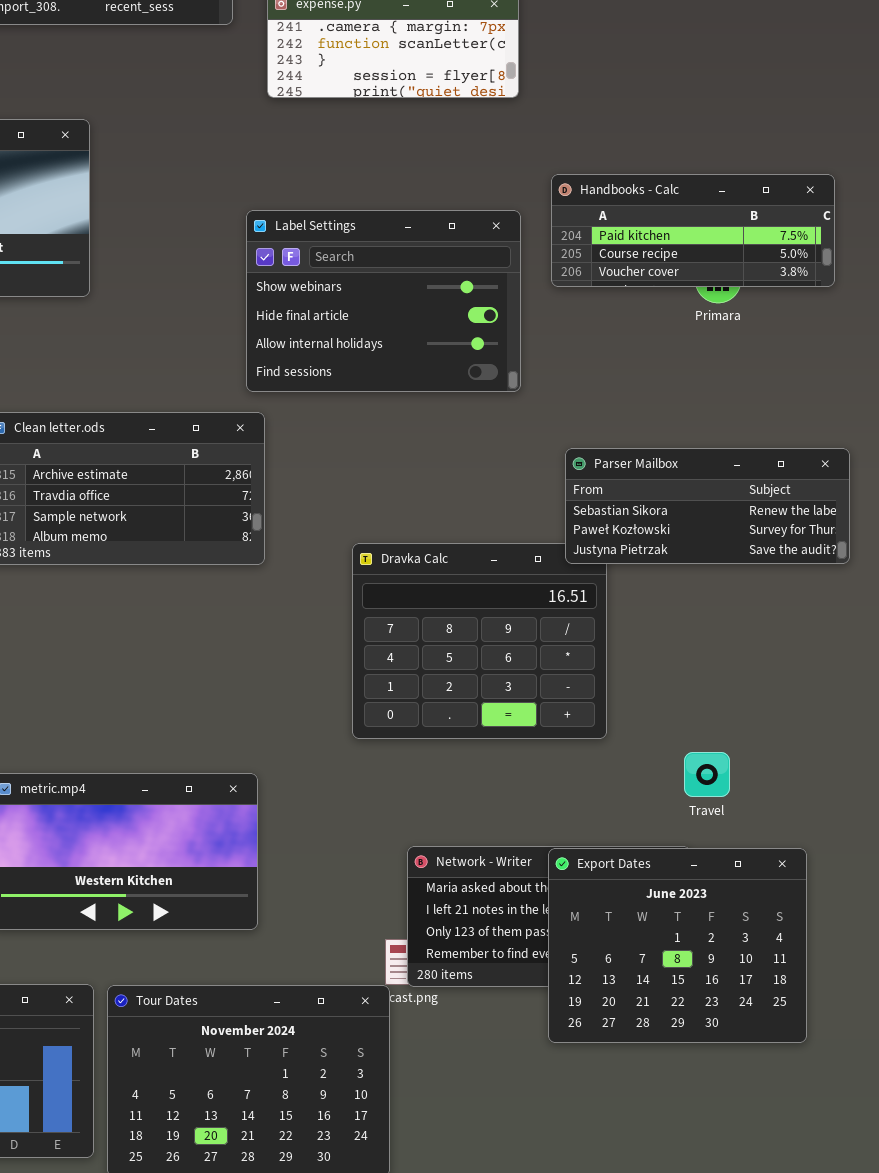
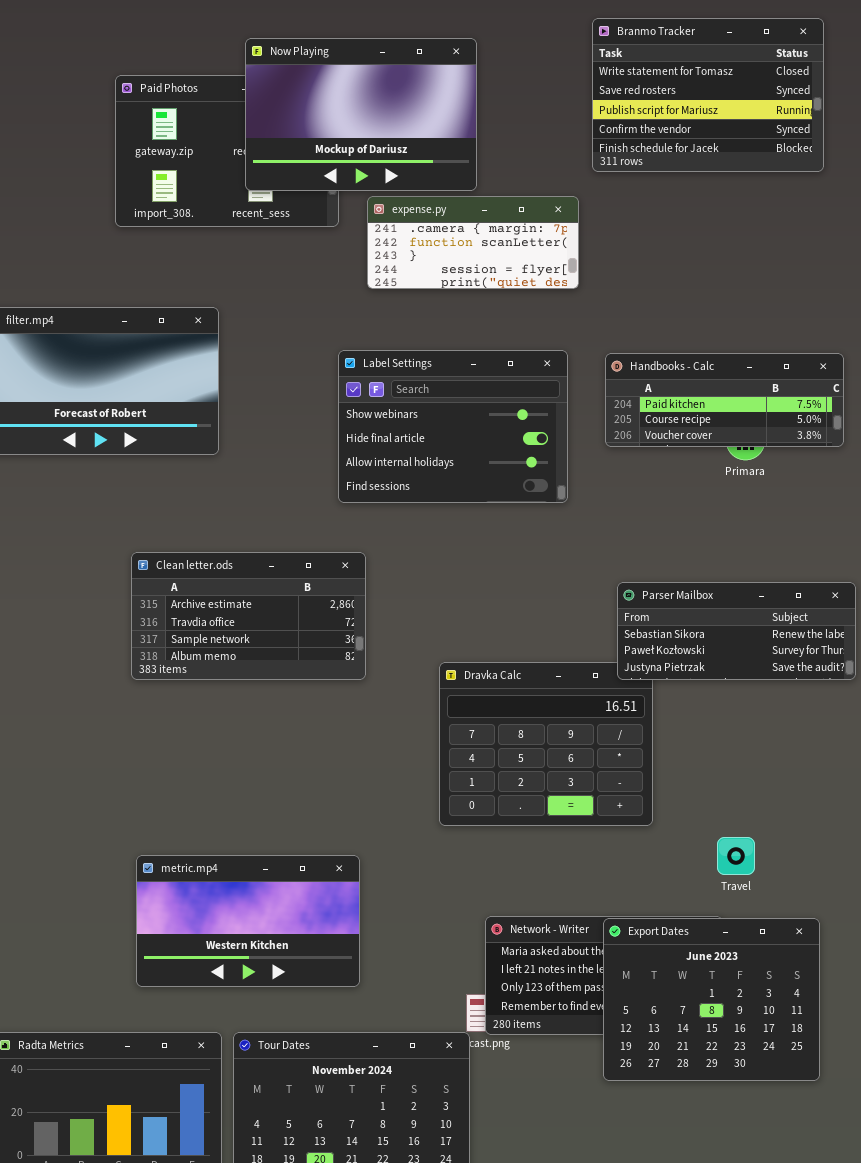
Label Settings: [246,210,521,392] -> [338,350,568,503], moved

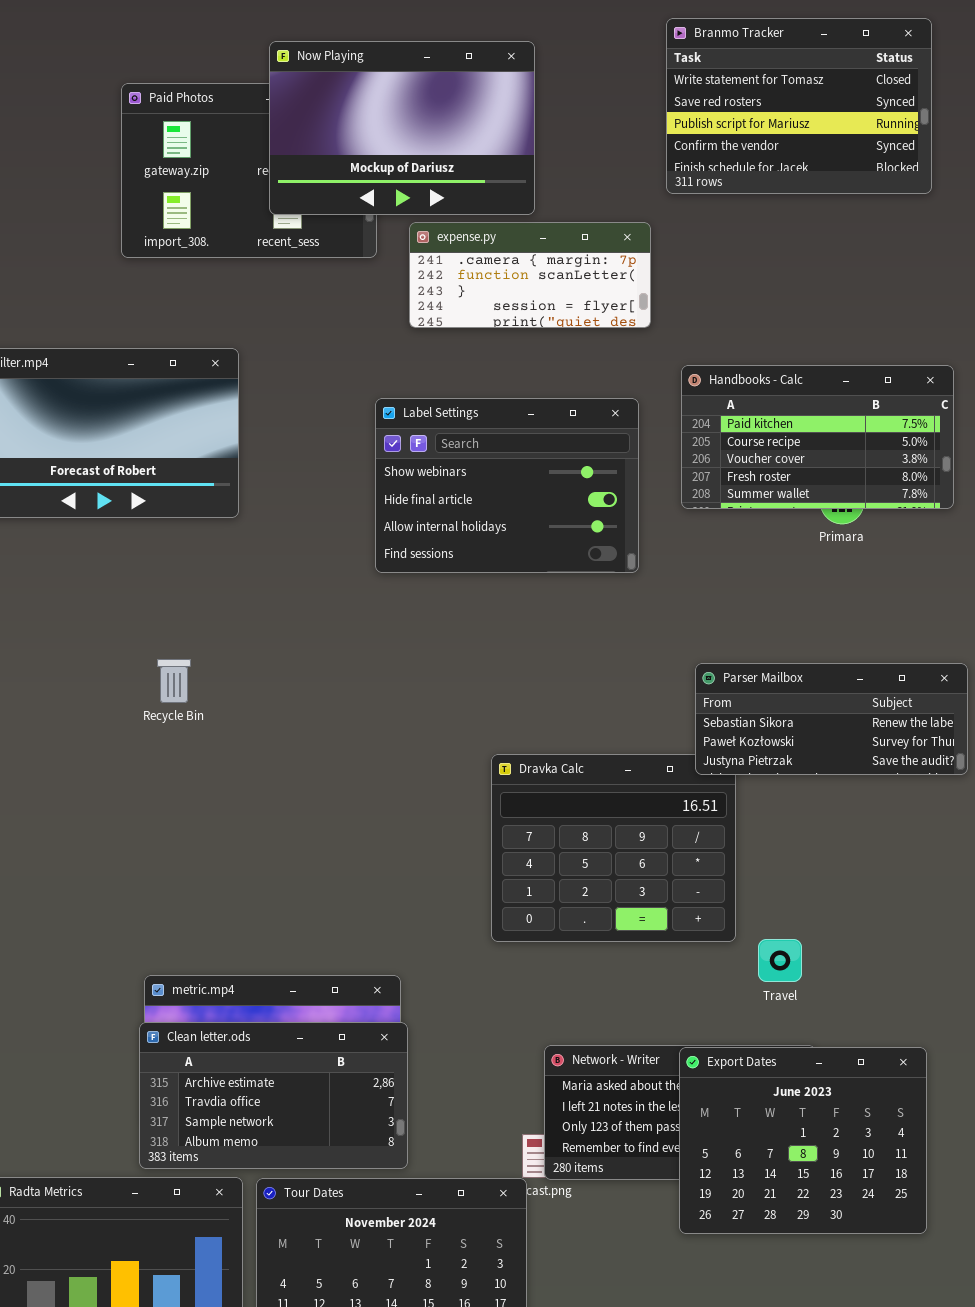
Handbooks - Calc: [605,353,844,447] -> [681,365,954,509], resized
Clean letter.ods: [131,552,366,680] -> [139,1022,408,1169], moved
Travel: [717,837,755,875] -> [758,939,802,982], moved

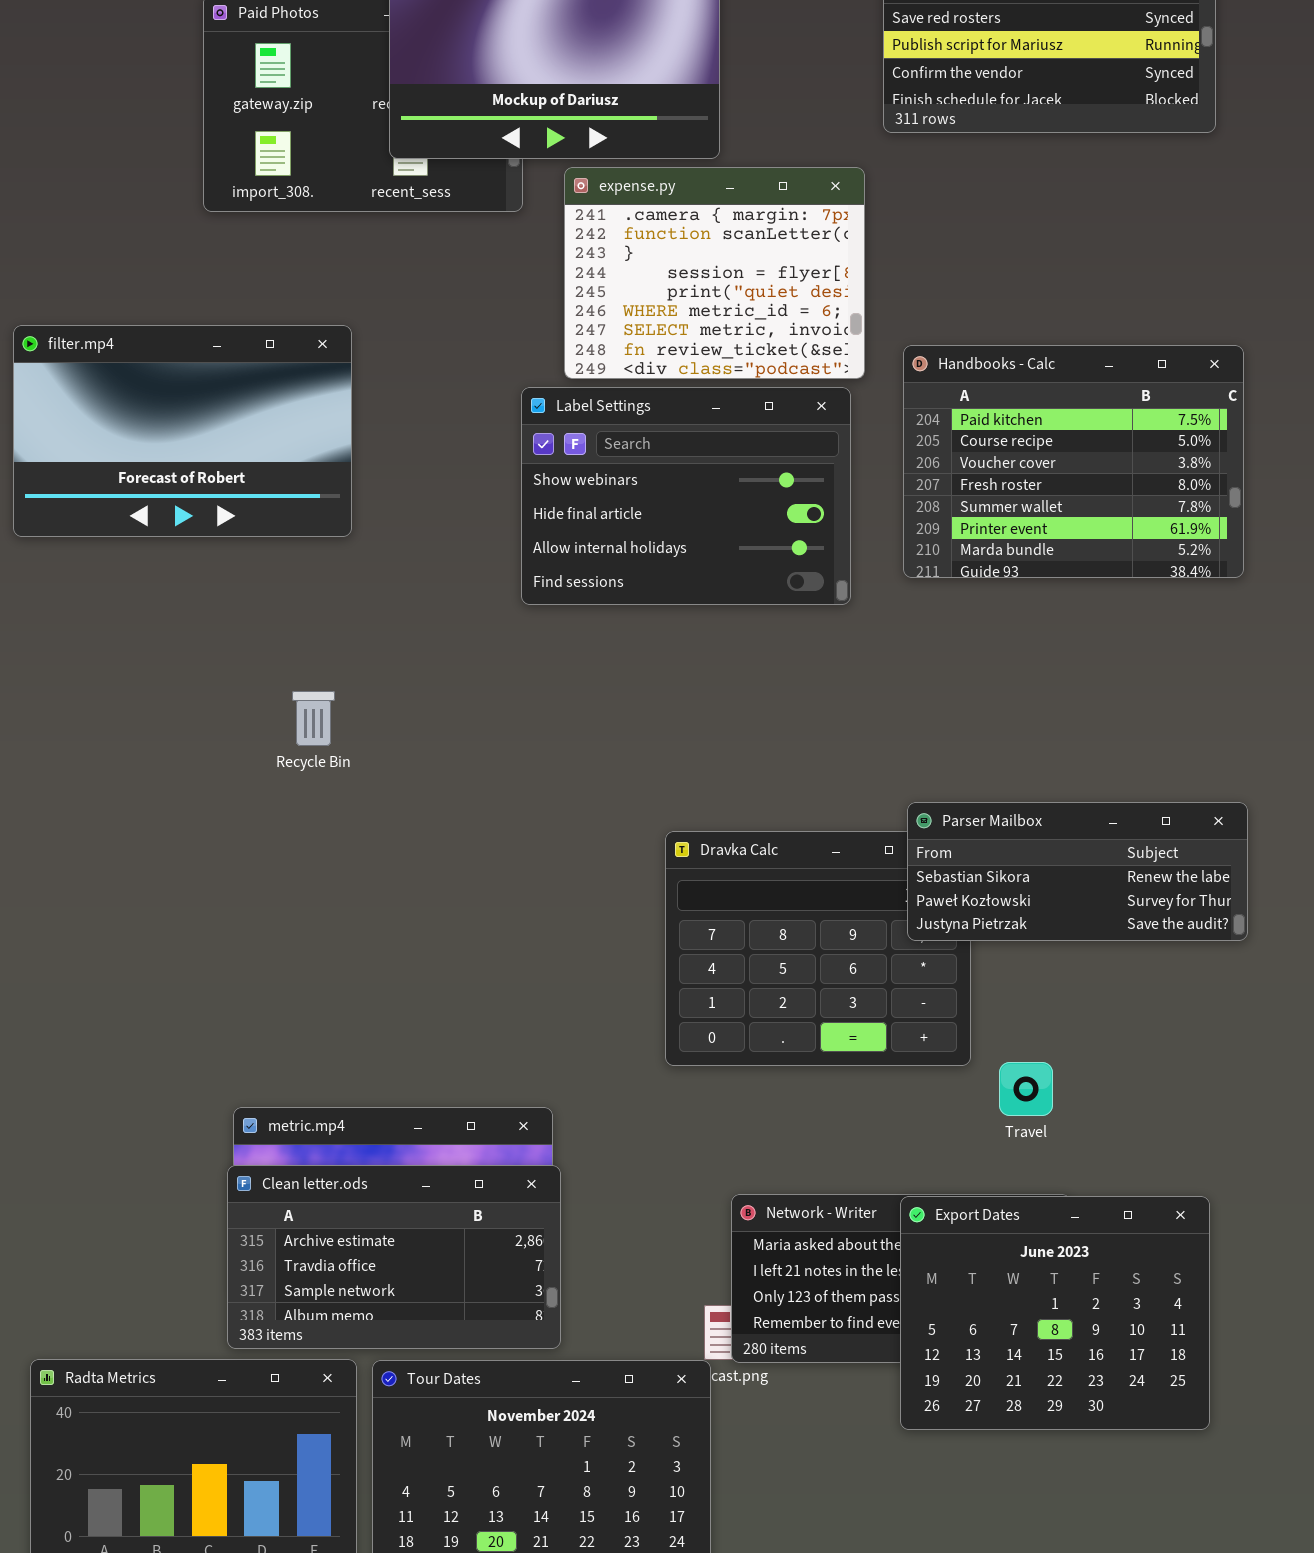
expense.py: [409,222,651,328] -> [564,167,865,379], resized
Handbooks - Calc: [681,365,954,509] -> [903,345,1244,578], resized
Recycle Bin: [157,659,191,703] -> [292,691,335,746], moved
Parser Mailbox: [695,663,968,775] -> [907,802,1248,941], moved

